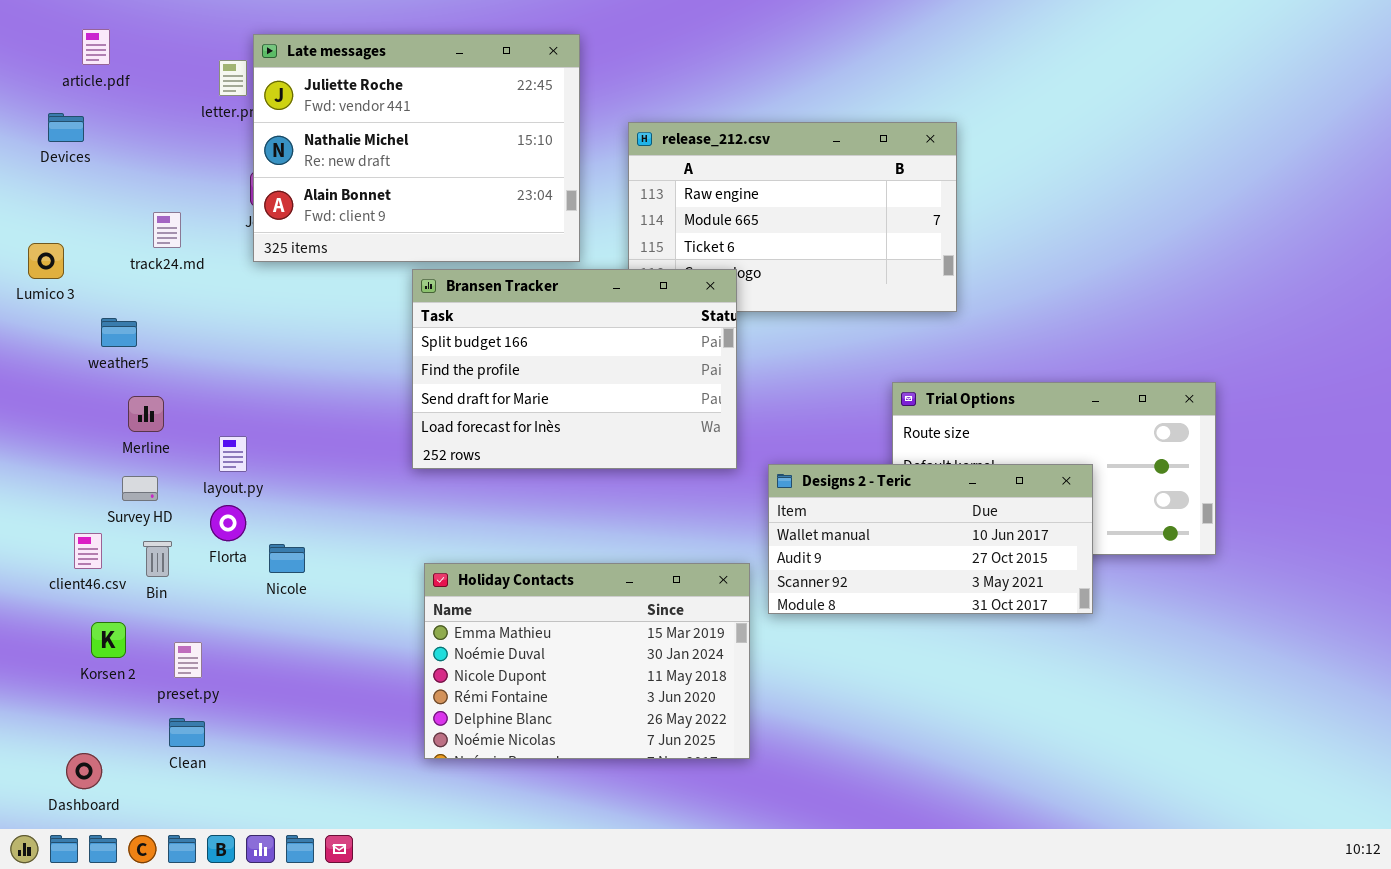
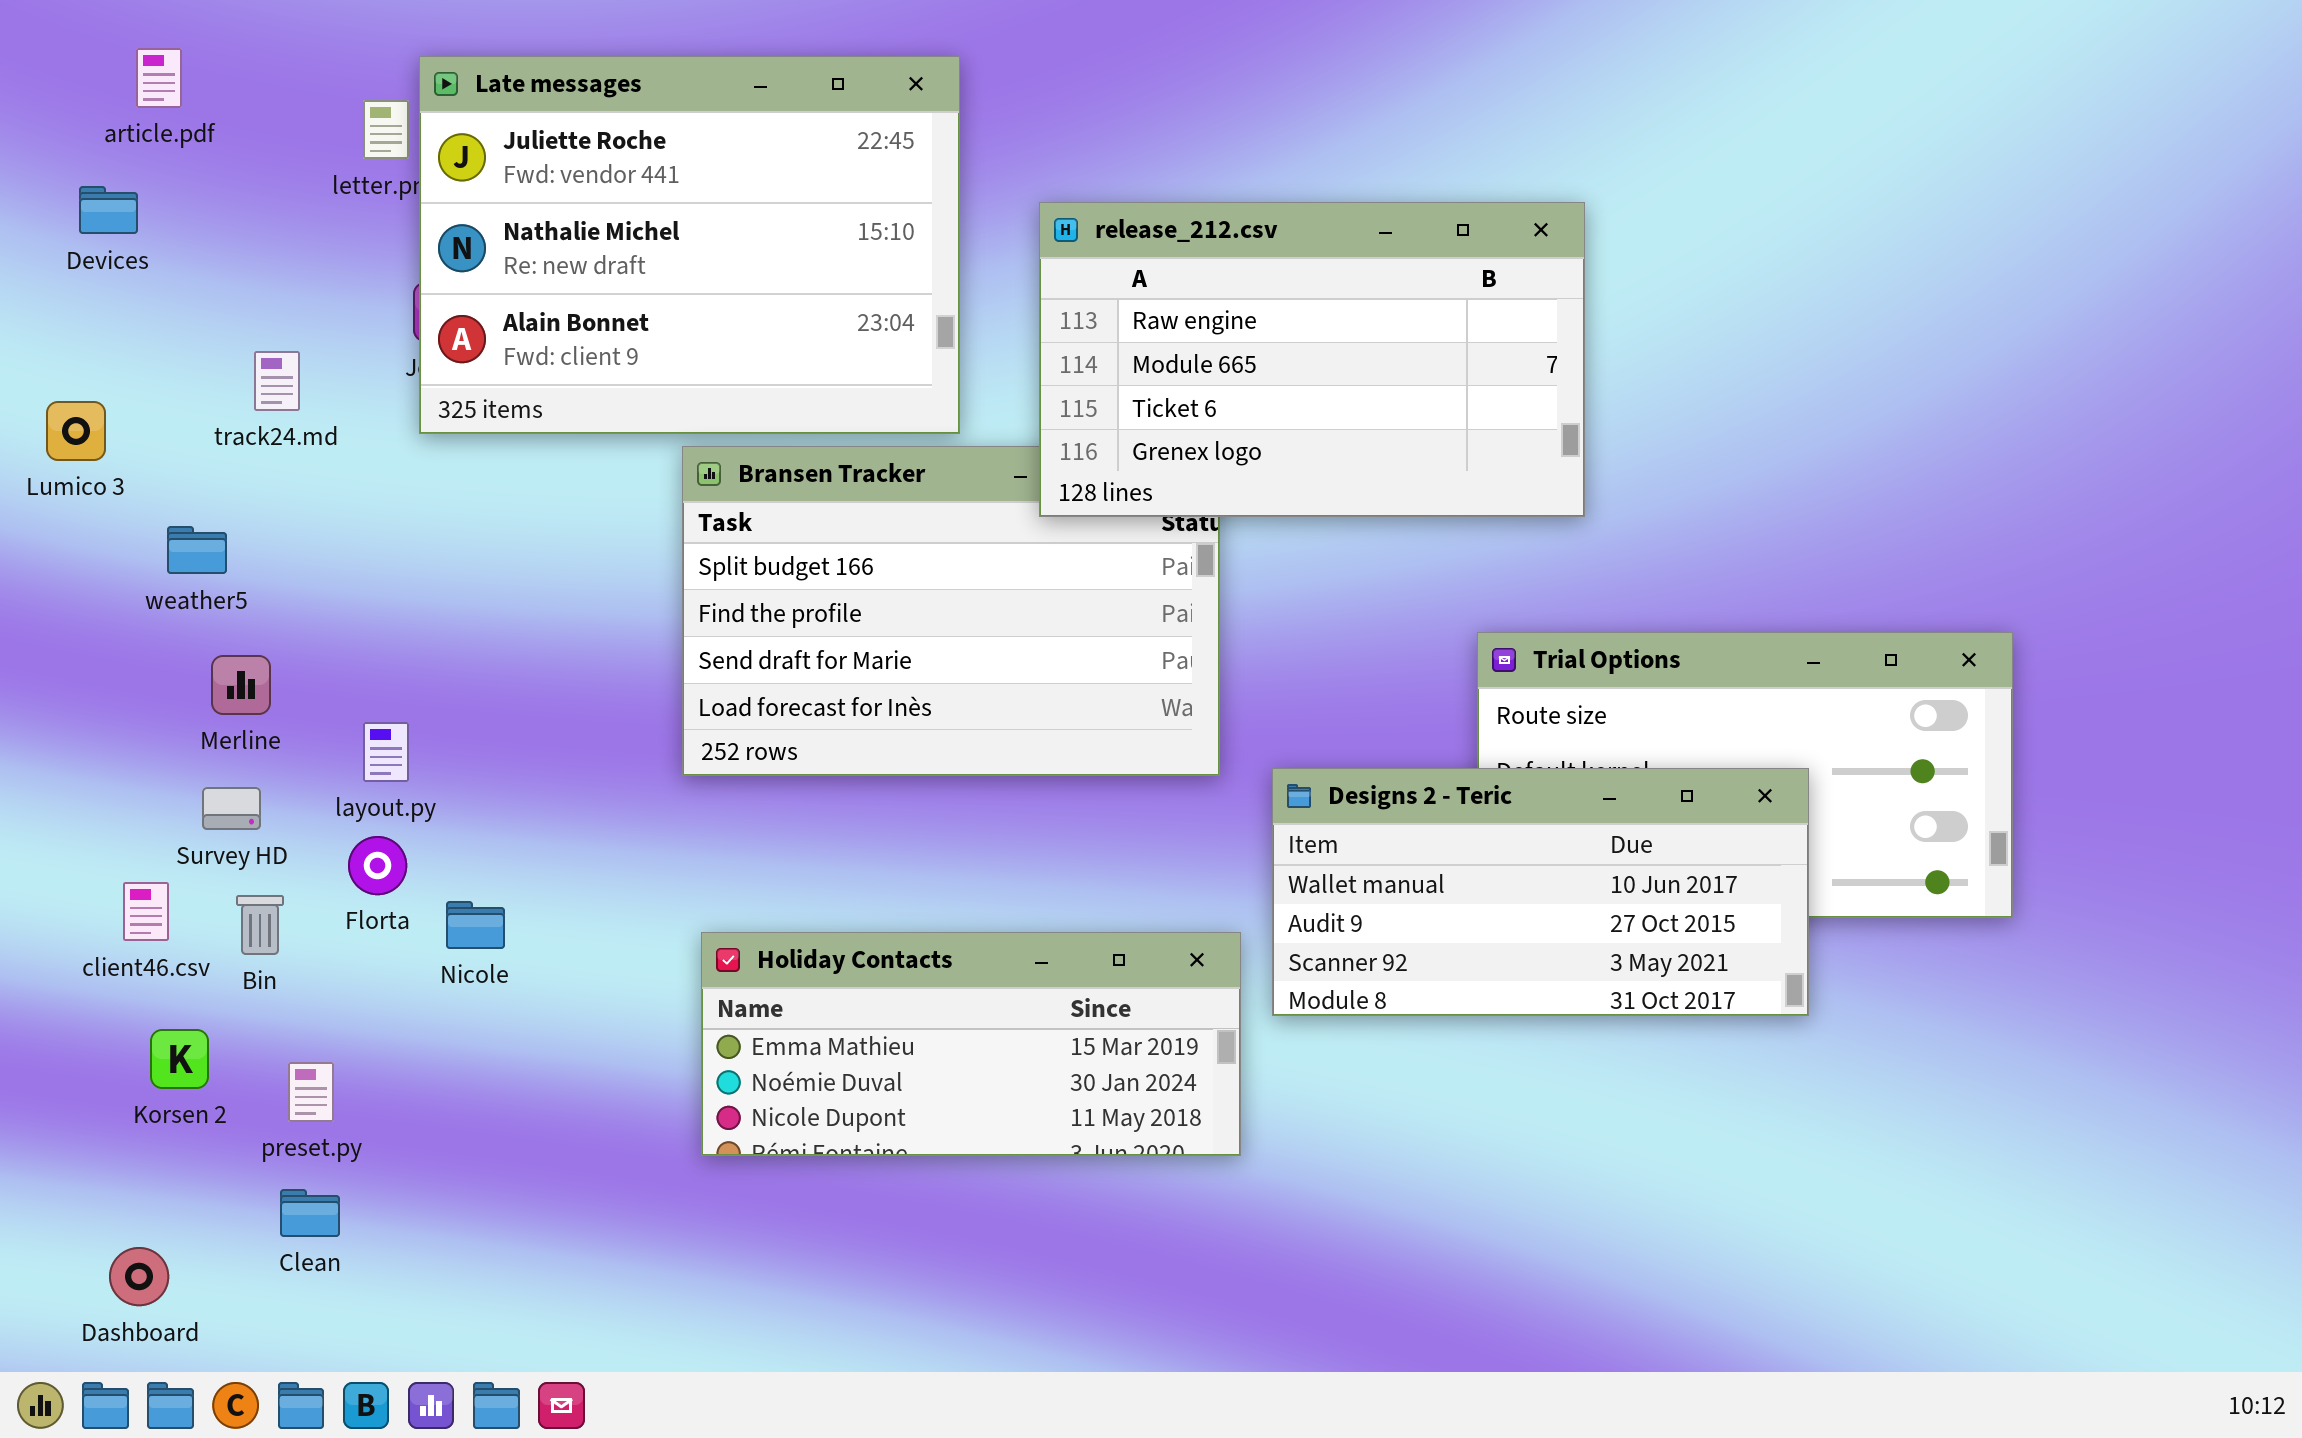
release_212.csv: [628,122,957,312] -> [1039,202,1585,517], raised
Holiday Contacts: [424,563,750,759] -> [701,932,1241,1156], resized

